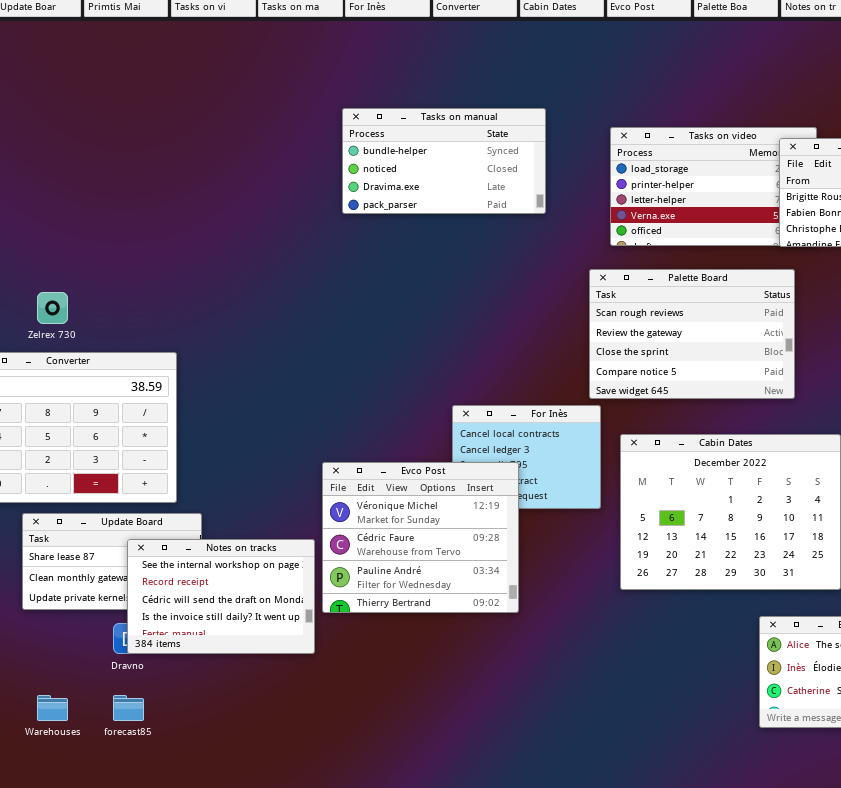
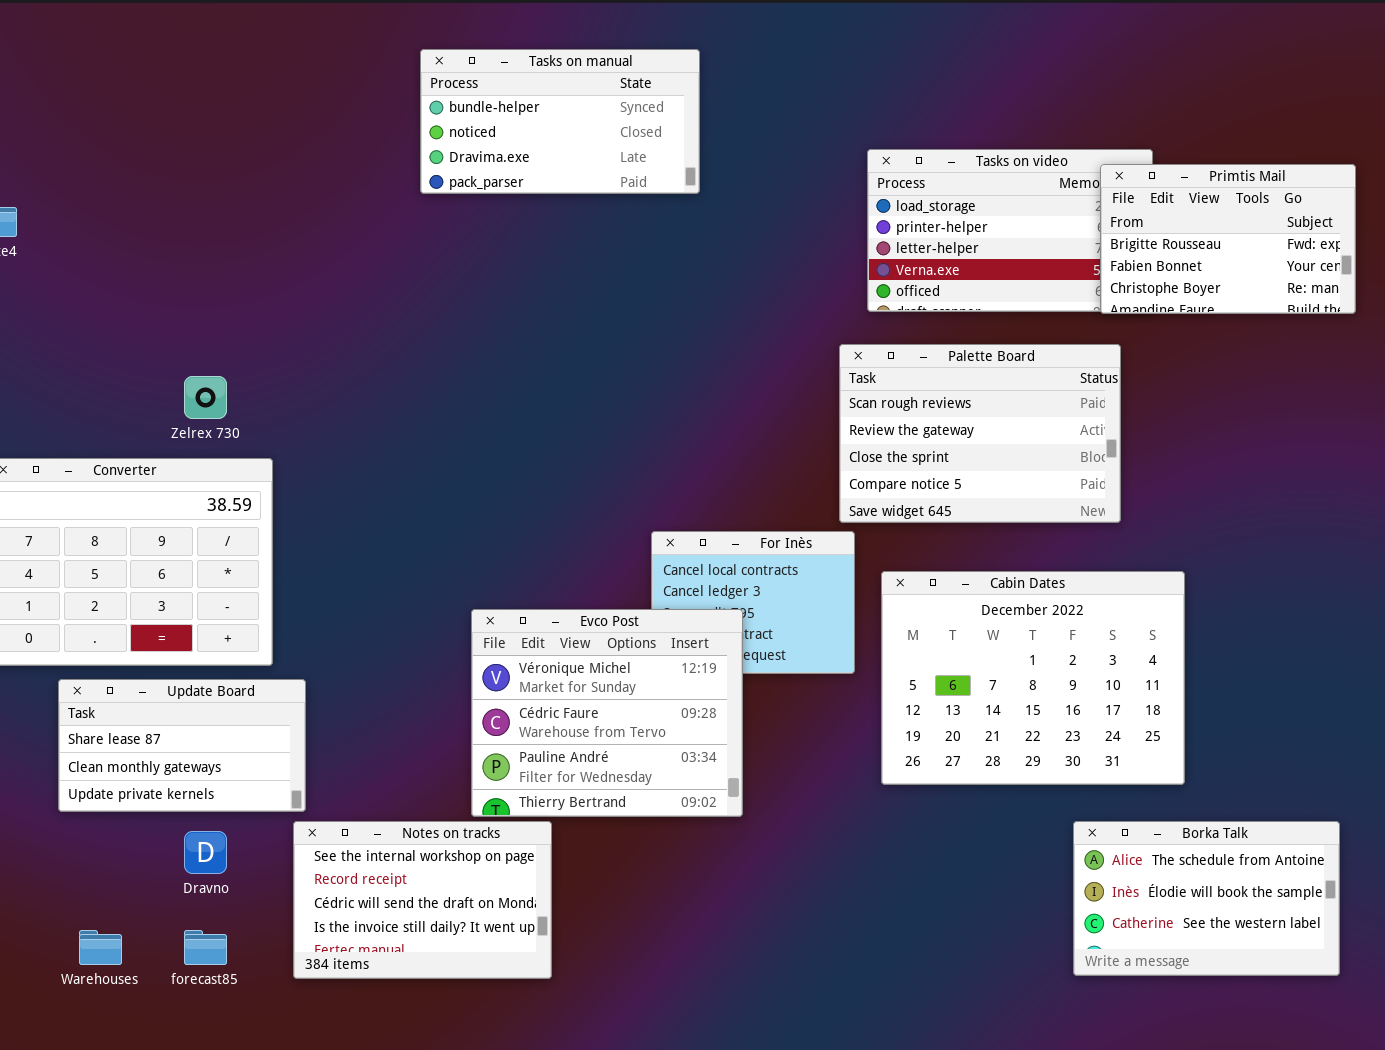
Tasks on manual: [342,108,546,214] -> [420,49,700,194], moved
Zelrex 730: [37,292,68,324] -> [184,376,227,419], moved
Notes on tracks: [127,539,315,654] -> [293,821,552,979], moved

